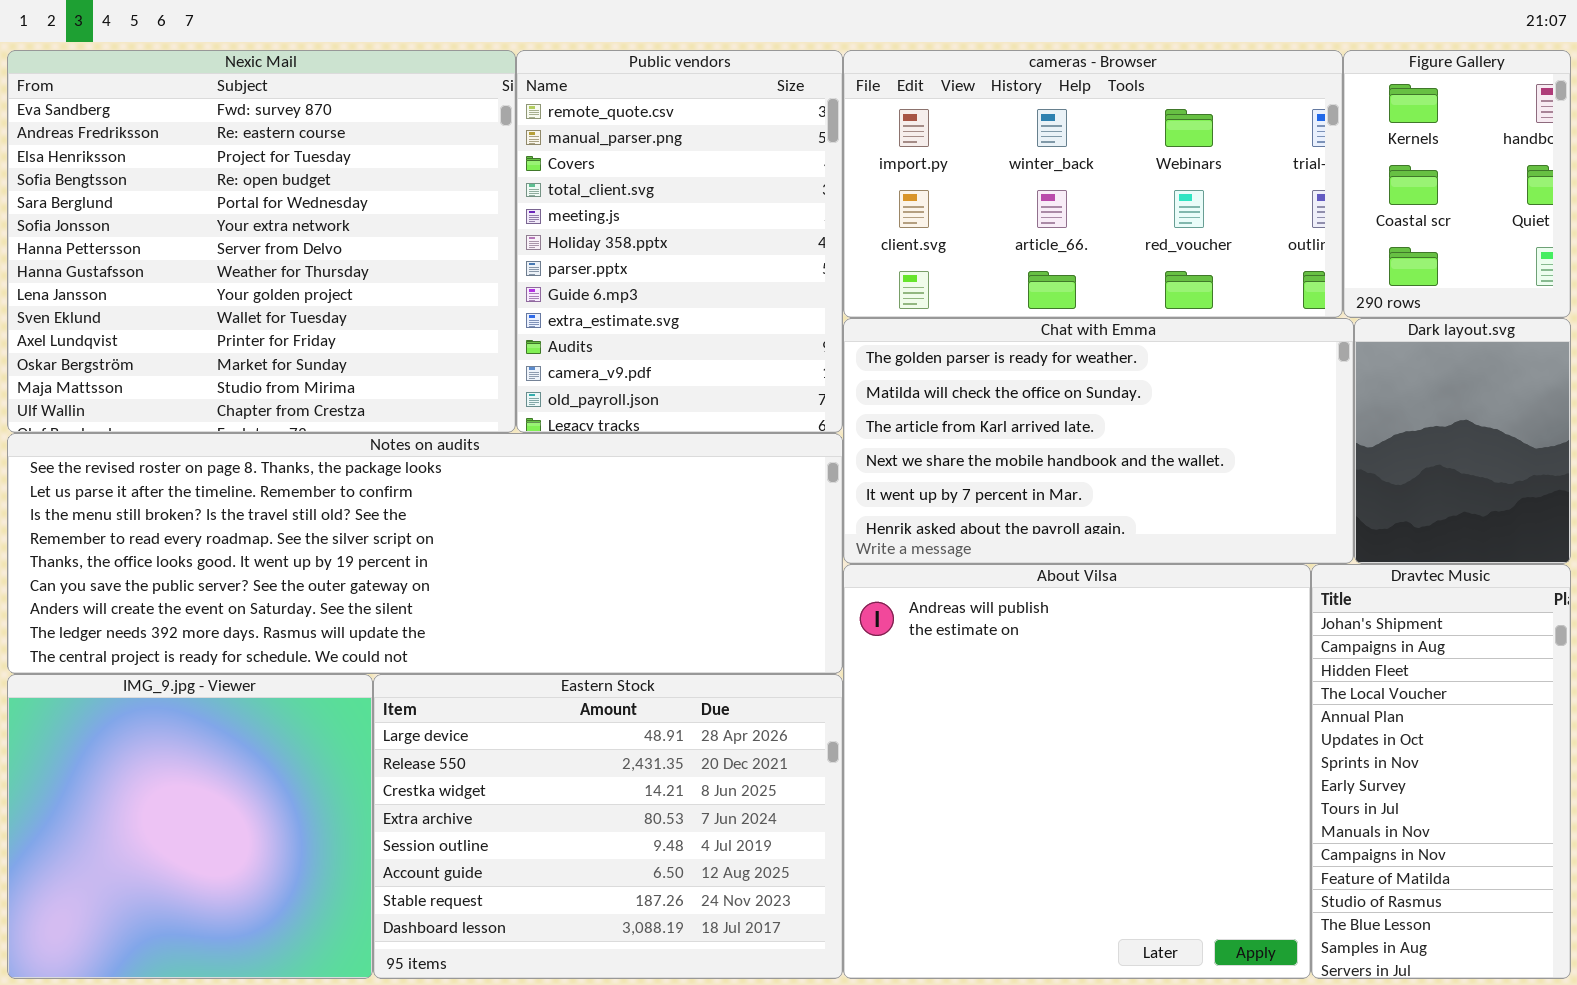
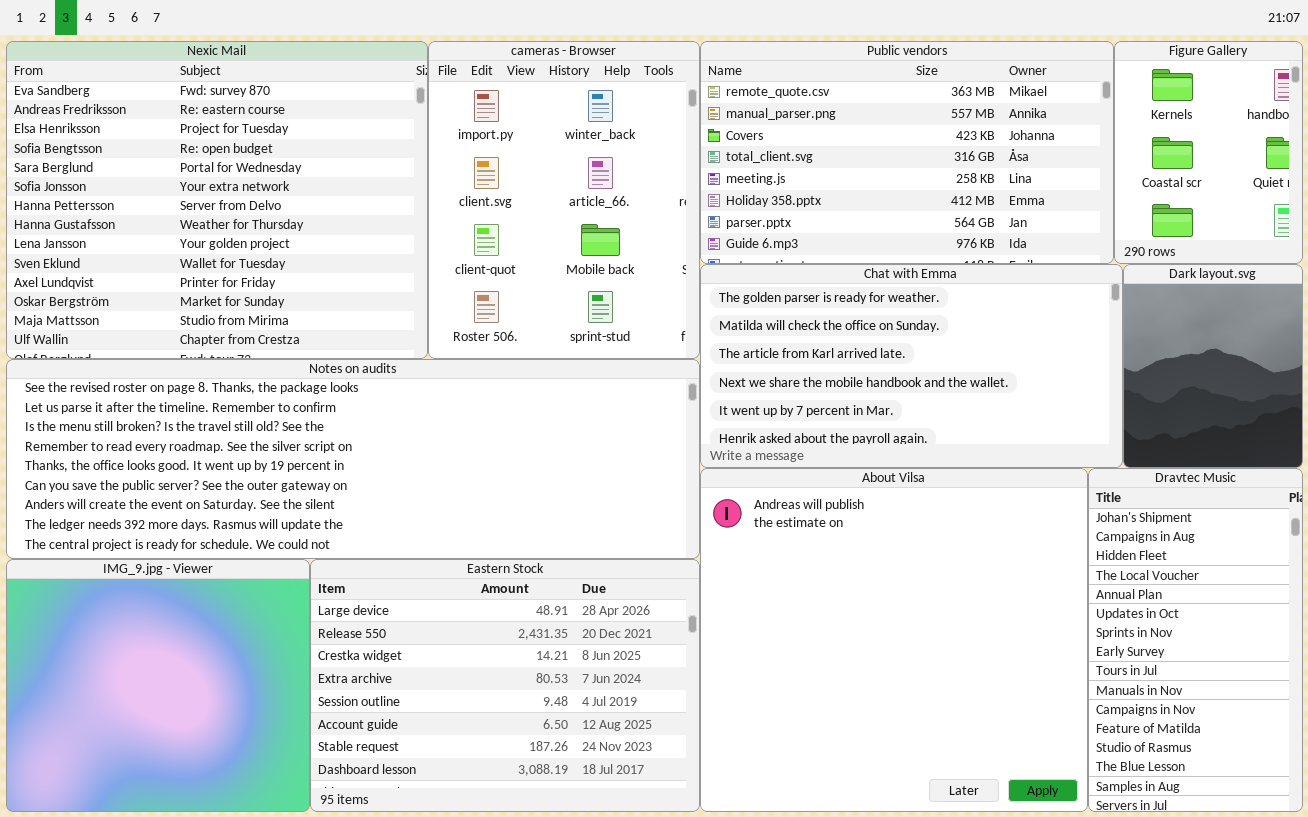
Public vendors: [516,50,843,433] -> [700,41,1114,264], moved, resized
cameras - Browser: [843,50,1343,318] -> [428,41,700,359], moved, resized

